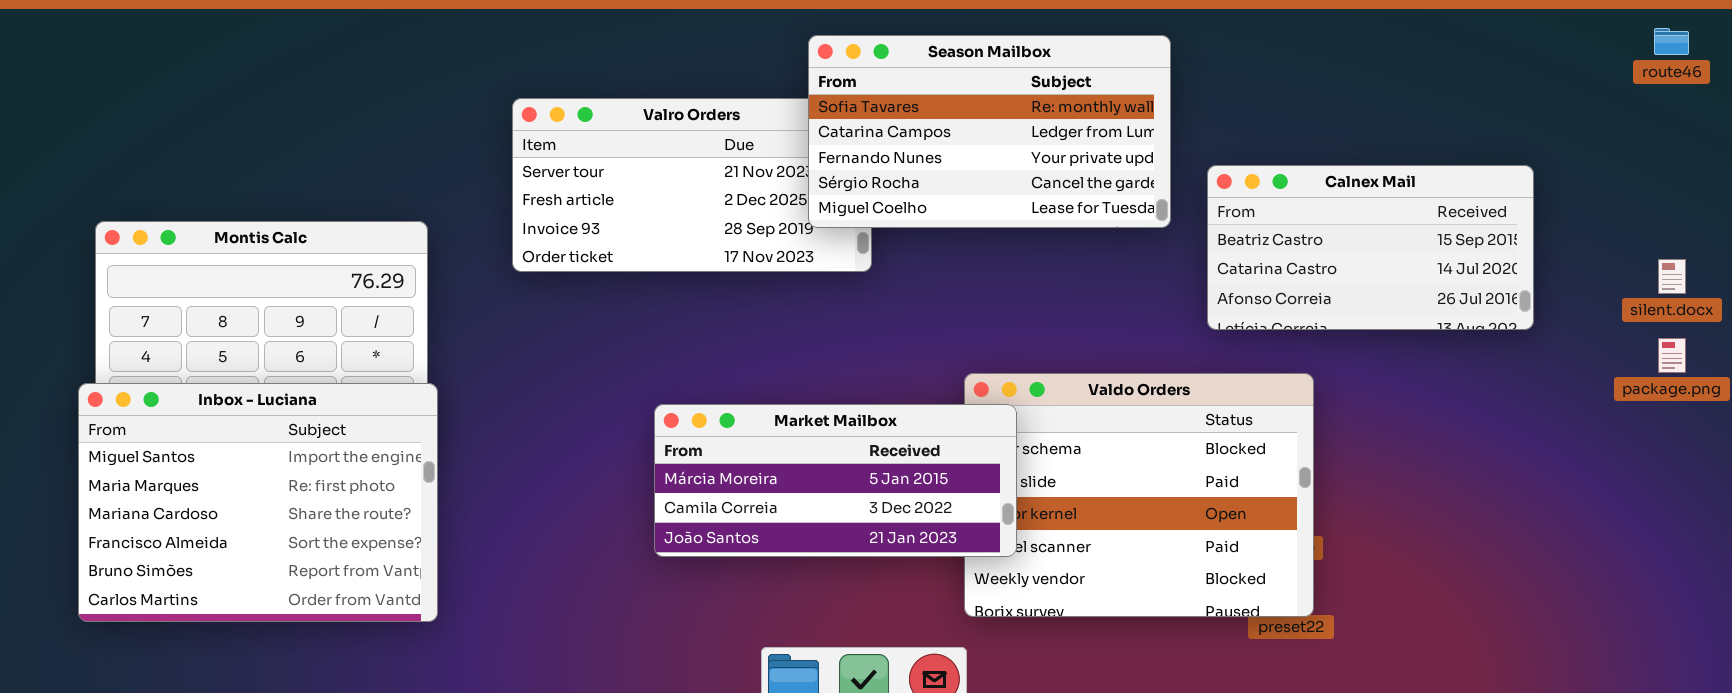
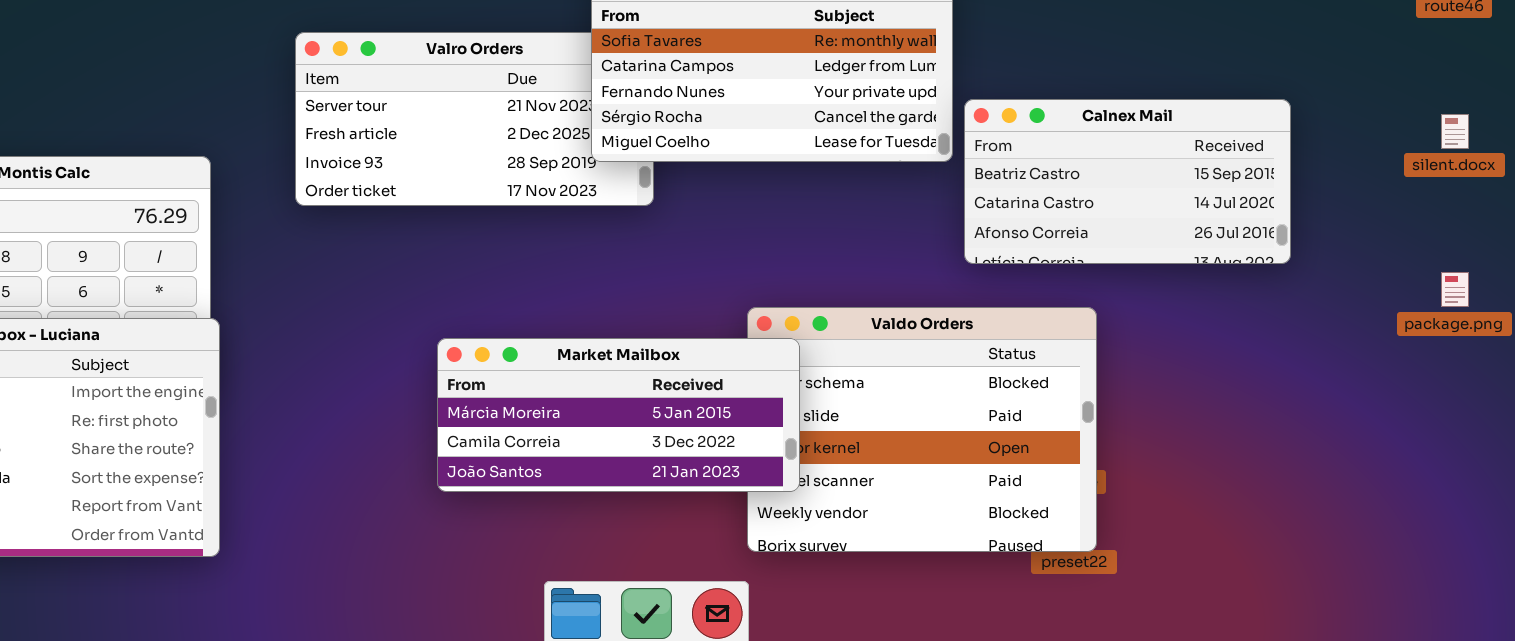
Calnex Mail: [1207,165,1534,330] -> [964,99,1291,264], moved
silent.docx: [1658,259,1686,294] -> [1441,114,1469,149], moved

